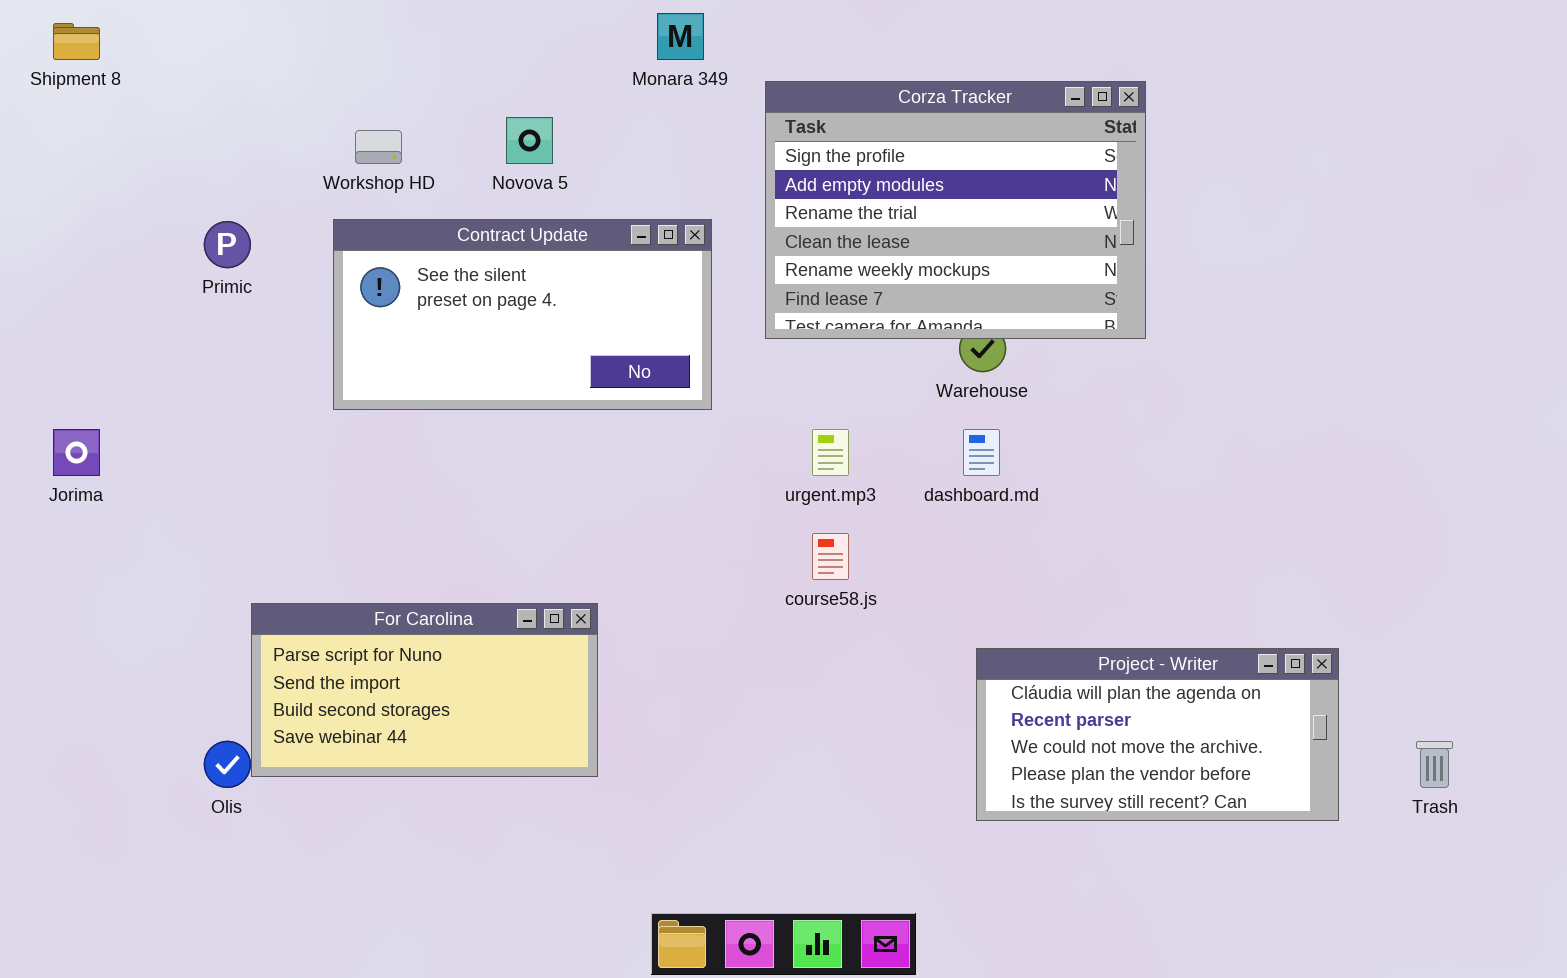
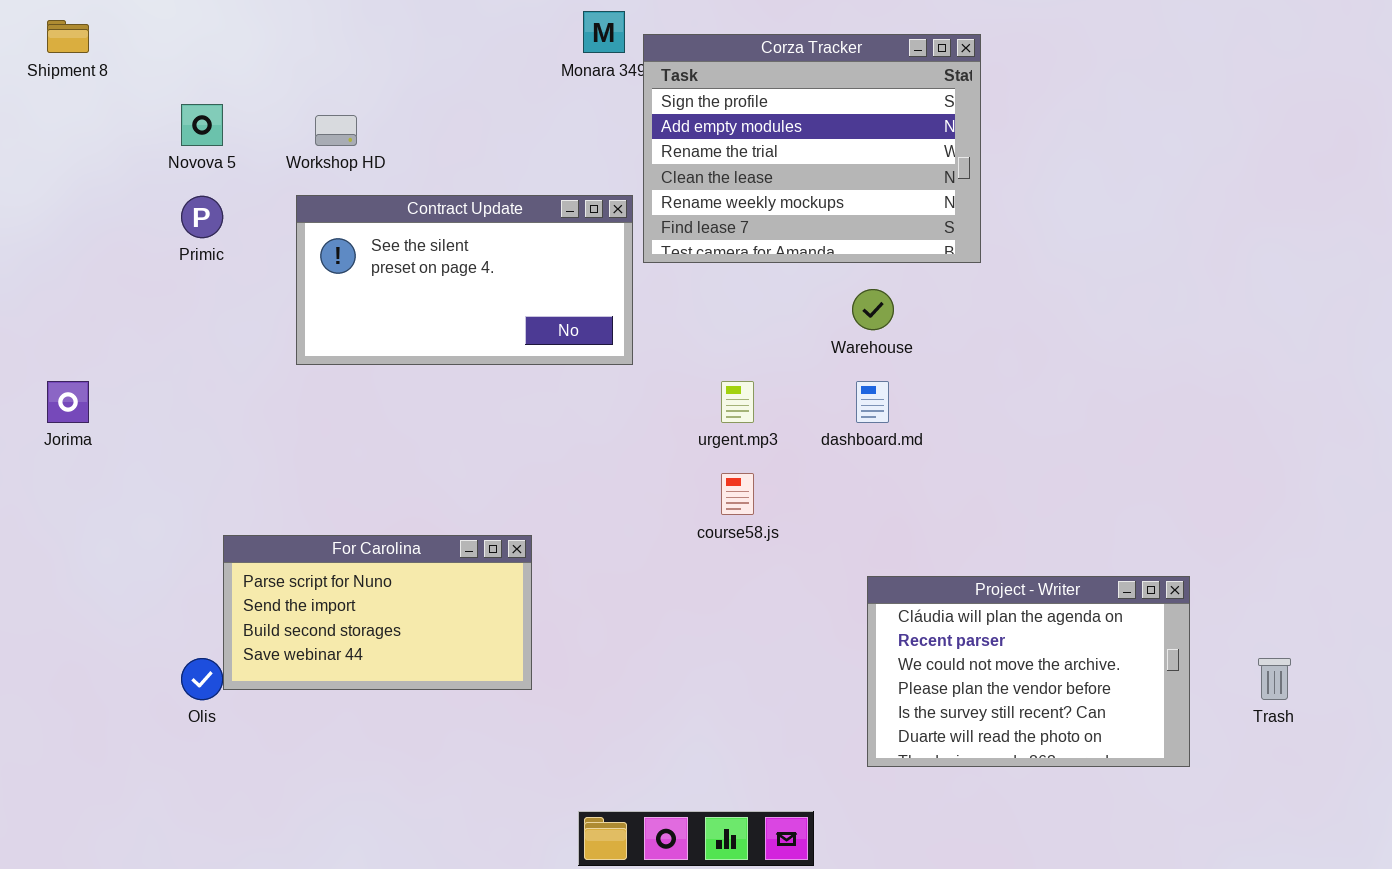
Corza Tracker: [765,81,1146,339] -> [643,34,981,263], moved
Novova 5: [506,117,553,164] -> [181,104,223,146], moved
Project - Writer: [976,648,1339,821] -> [867,576,1190,767], resized

